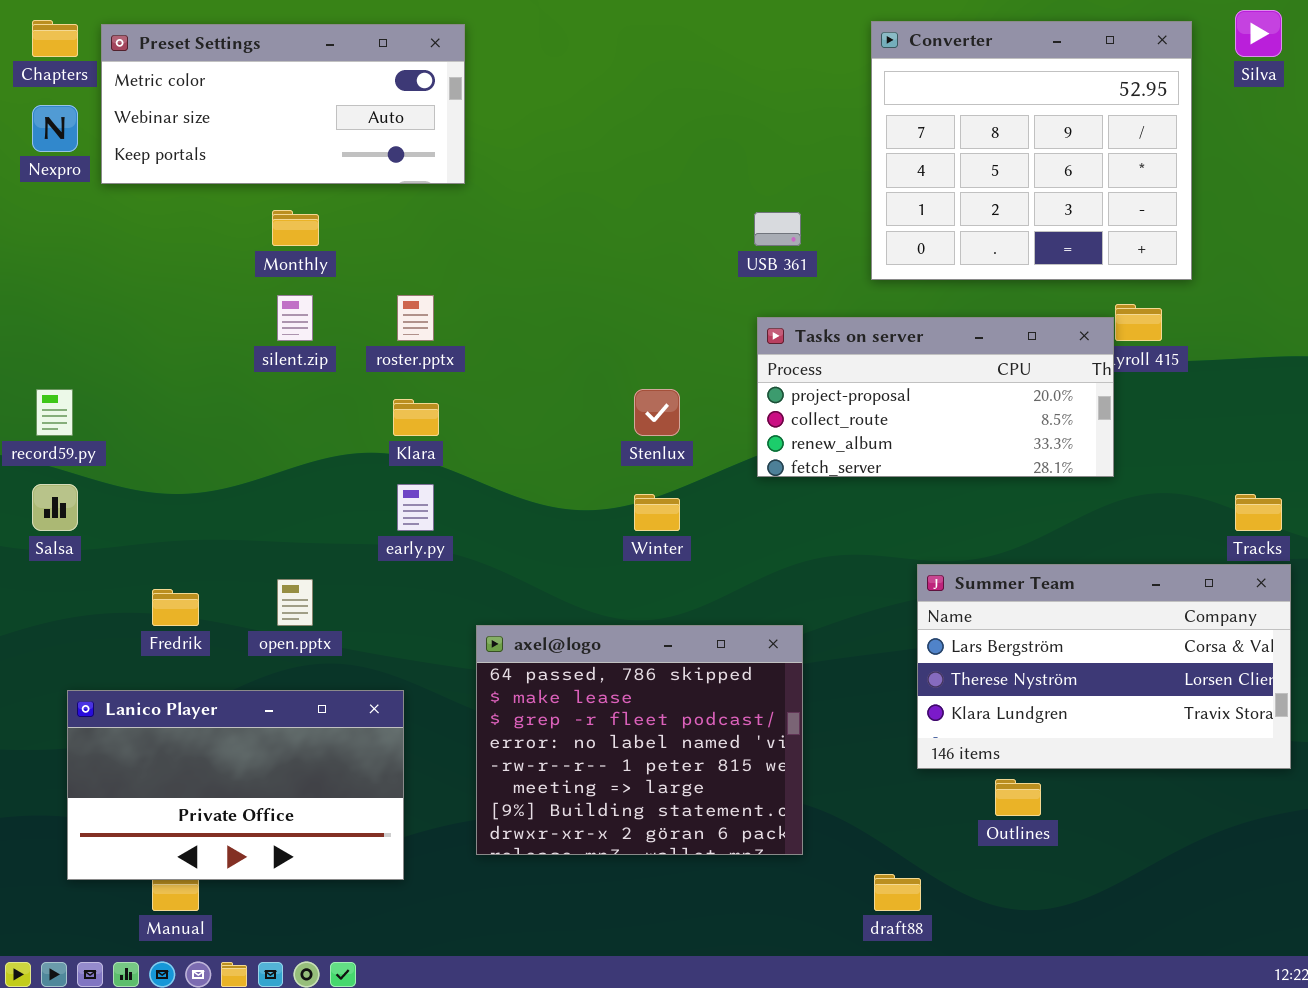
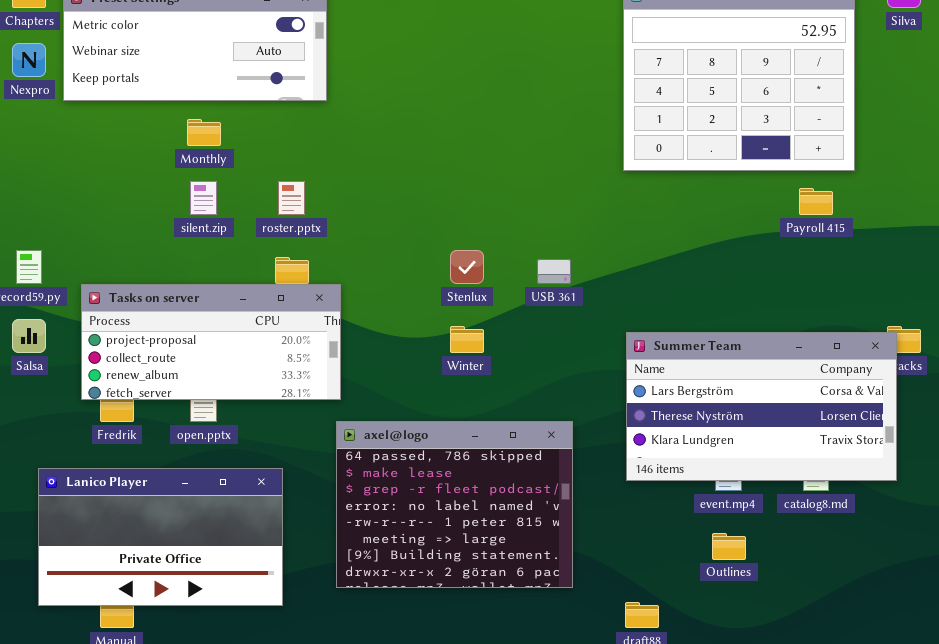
USB 361: [754,212,801,246] -> [537,259,571,284], moved
Tasks on server: [757,317,1114,477] -> [81,284,341,400], moved
Summer Team: [917,564,1291,769] -> [626,332,897,481], moved

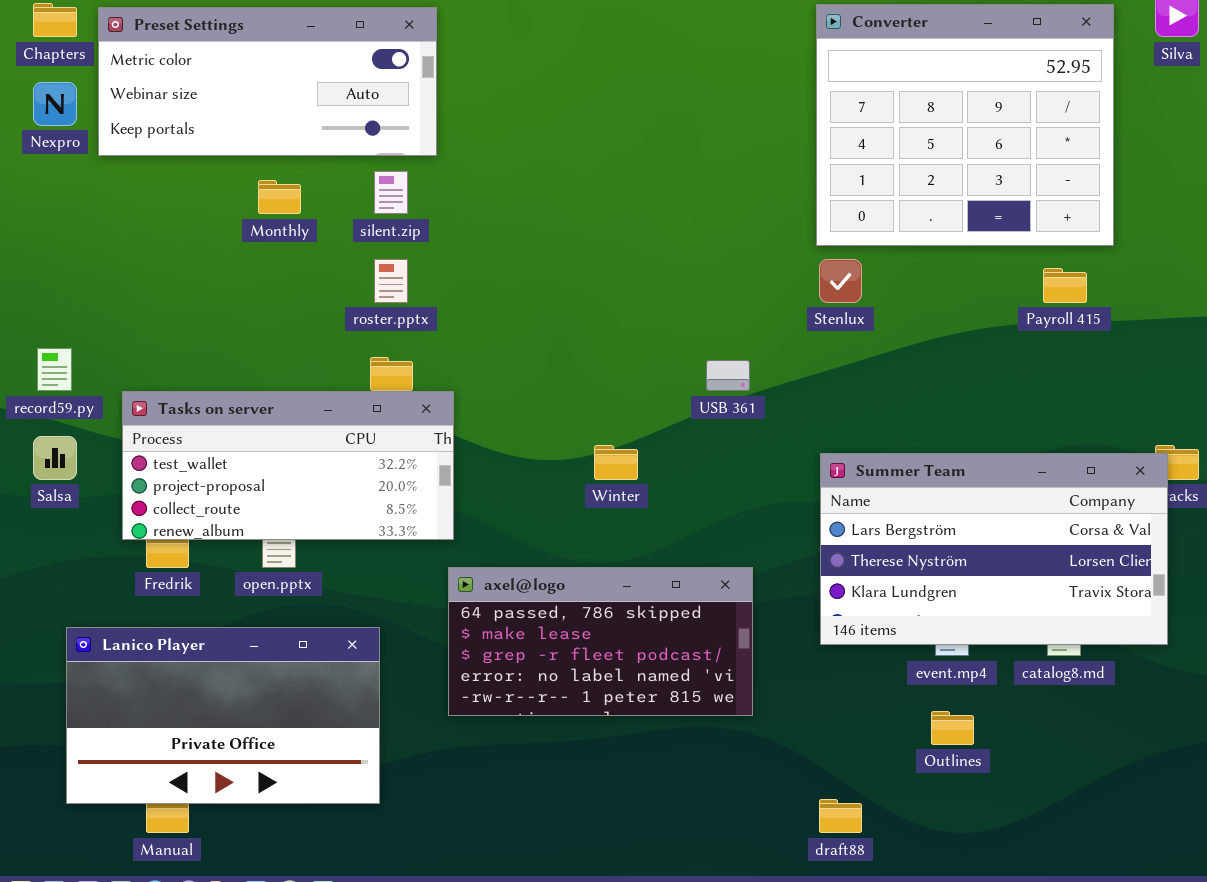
silent.zip: [190,181,217,215] -> [374,171,408,214], moved
Stenlux: [450,250,484,284] -> [819,259,862,303], moved
Tasks on server: [81,284,341,400] -> [122,391,454,540], scrolled up 1 row
axel@logo: [336,421,573,588] -> [448,567,753,716], resized

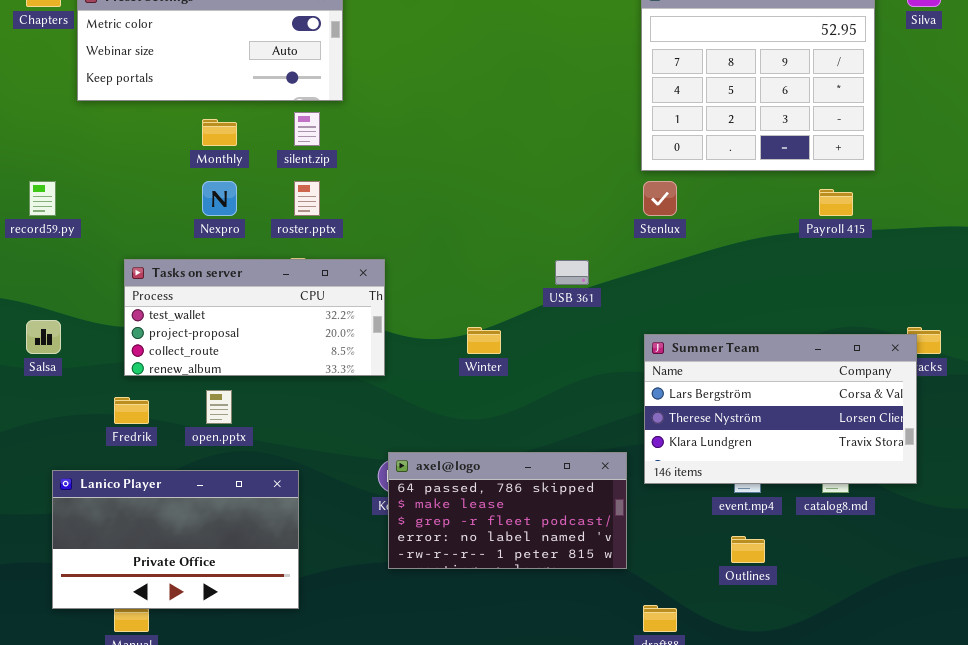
Nexpro: [33,82,77,126] -> [202,181,237,216], moved
record59.py: [37,348,72,391] -> [29,181,56,216], moved
Tasks on server: [122,391,454,540] -> [124,259,385,376], moved
axel@logo: [448,567,753,716] -> [388,452,627,569], moved

